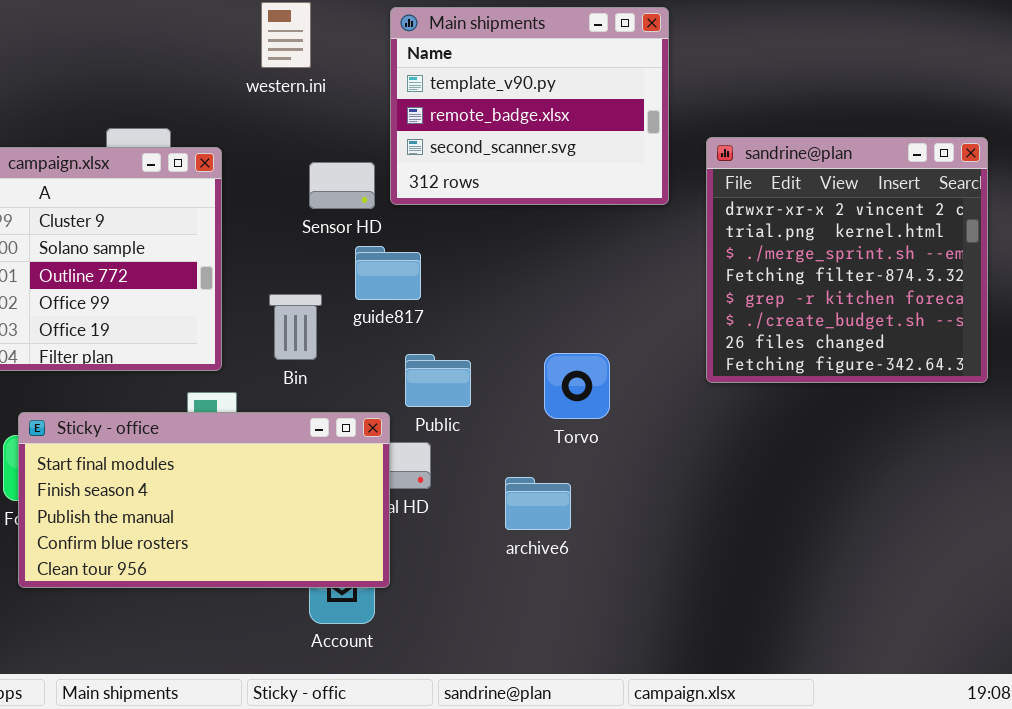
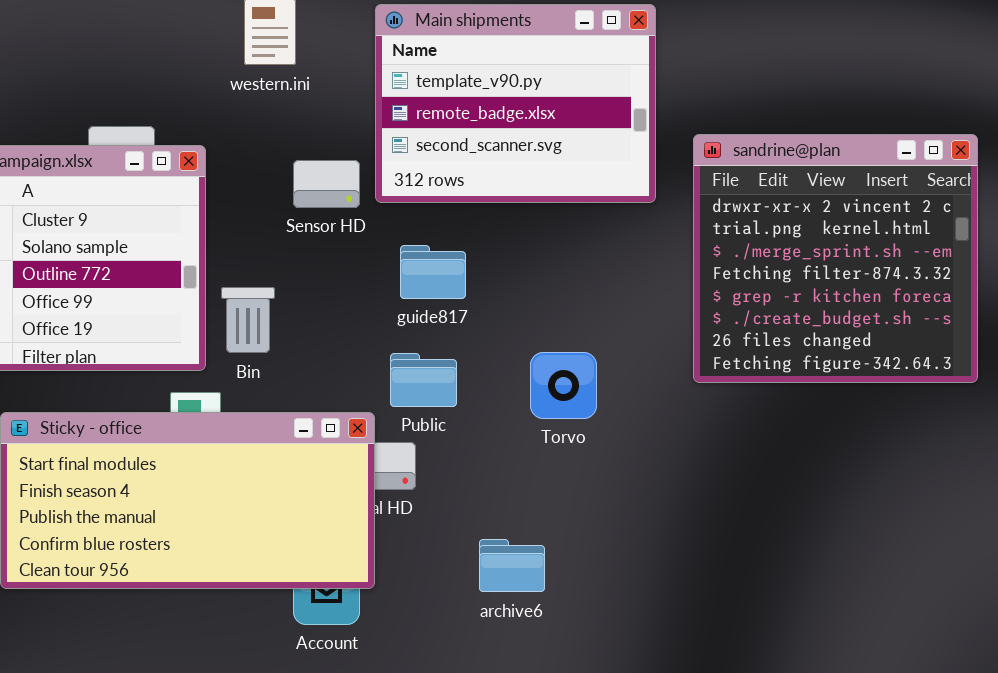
guide817: [355,246,421,300] -> [400,245,466,299], moved
Bin: [269,294,322,360] -> [221,287,275,353], moved
archive6: [505,477,571,530] -> [479,539,545,592], moved

